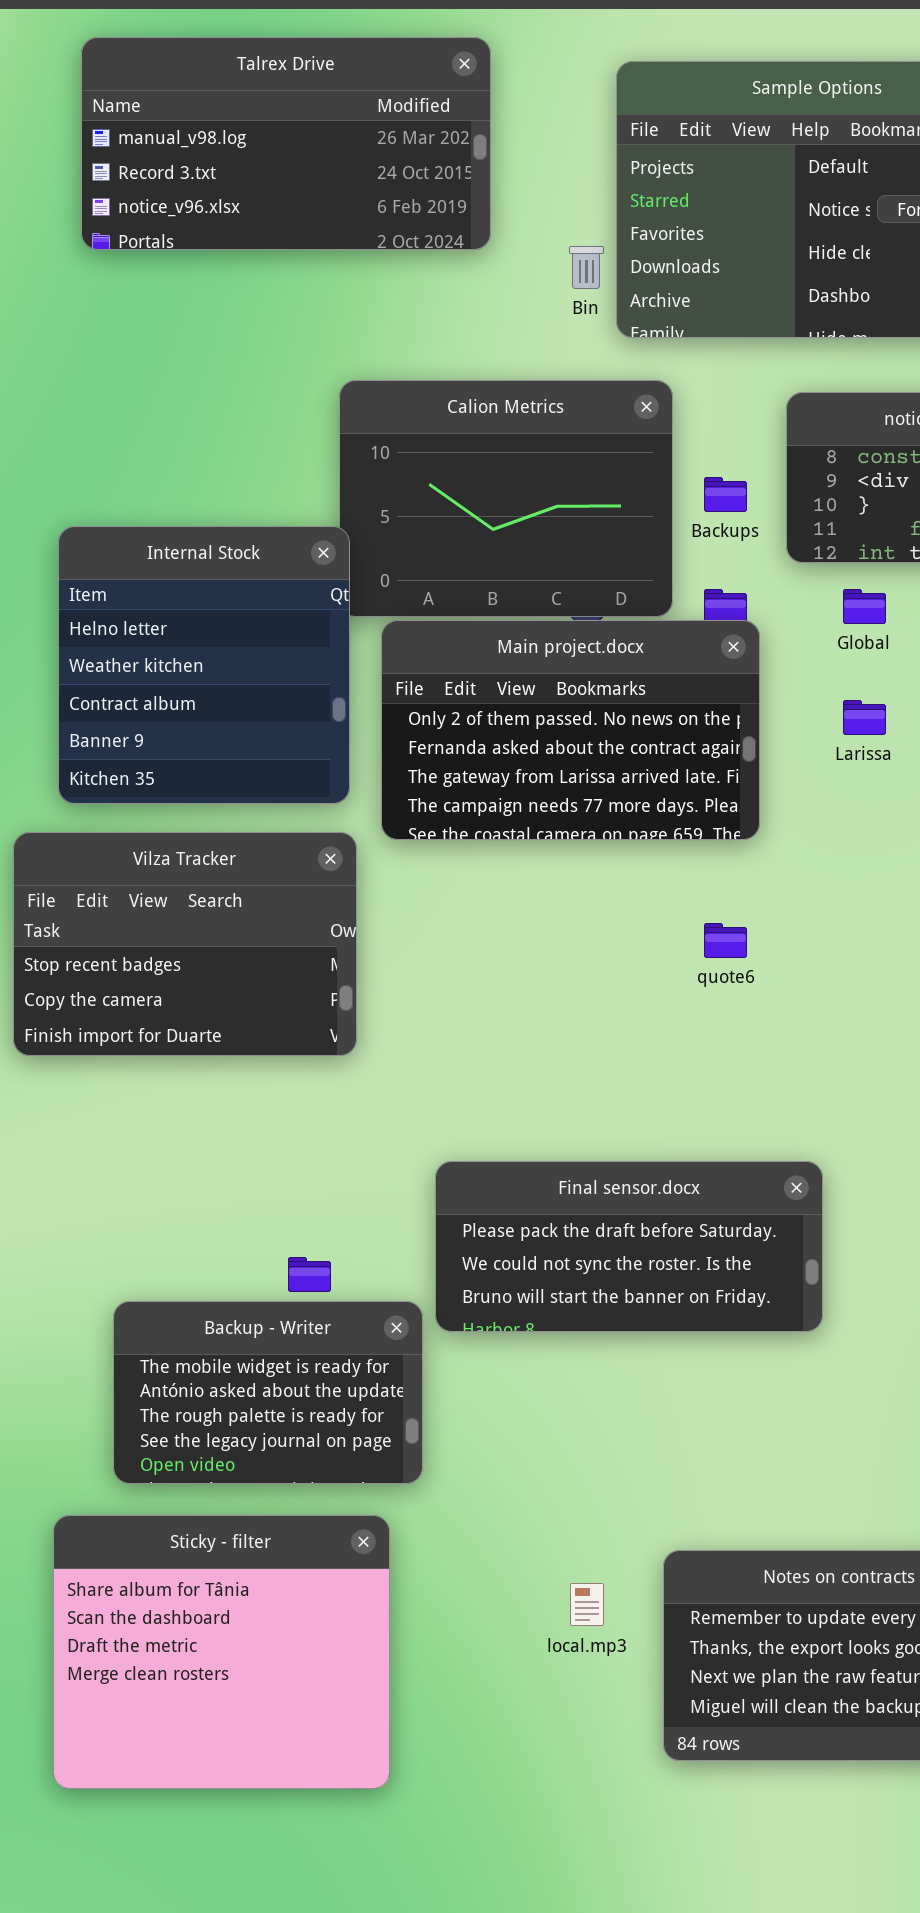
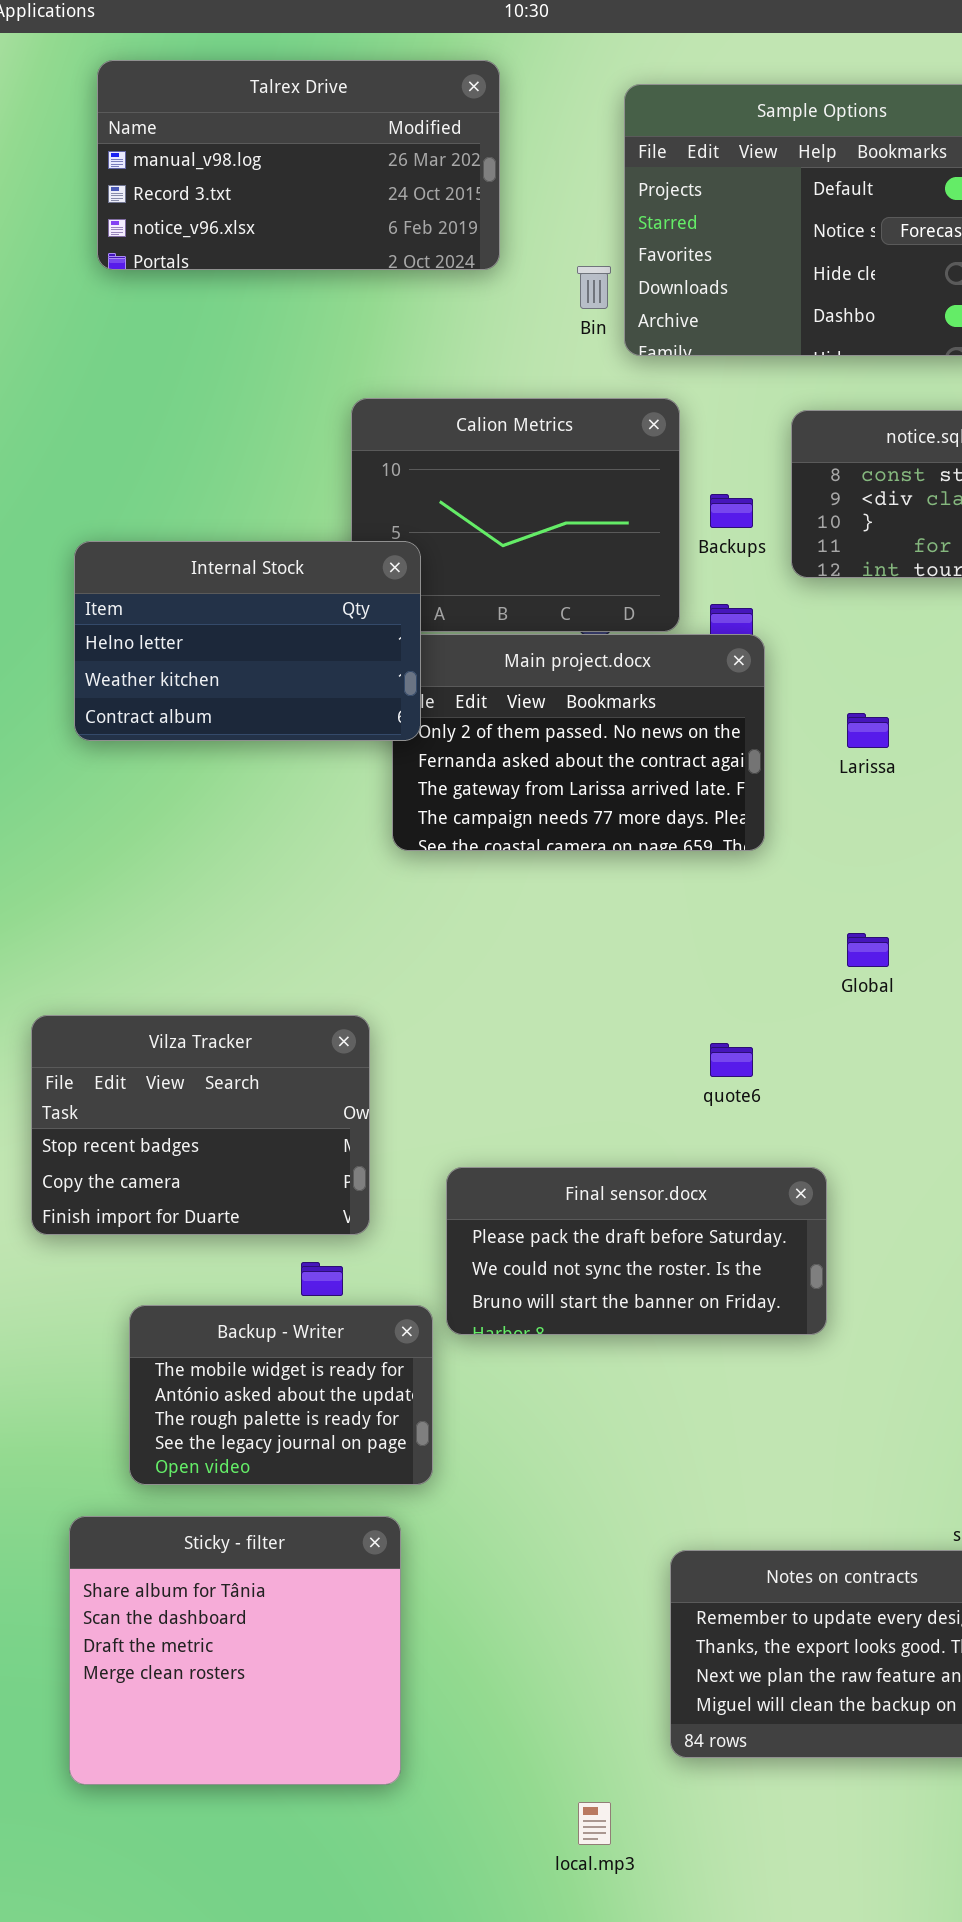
Internal Stock: [58,526,350,804] -> [74,541,421,741], resized
Global: [843,589,886,624] -> [847,933,889,967], moved
Vilza Tracker: [13,832,357,1056] -> [31,1015,370,1235], moved
quote6: [704,923,747,958] -> [710,1043,753,1077], moved
local.mp3: [570,1583,604,1626] -> [578,1802,611,1845], moved

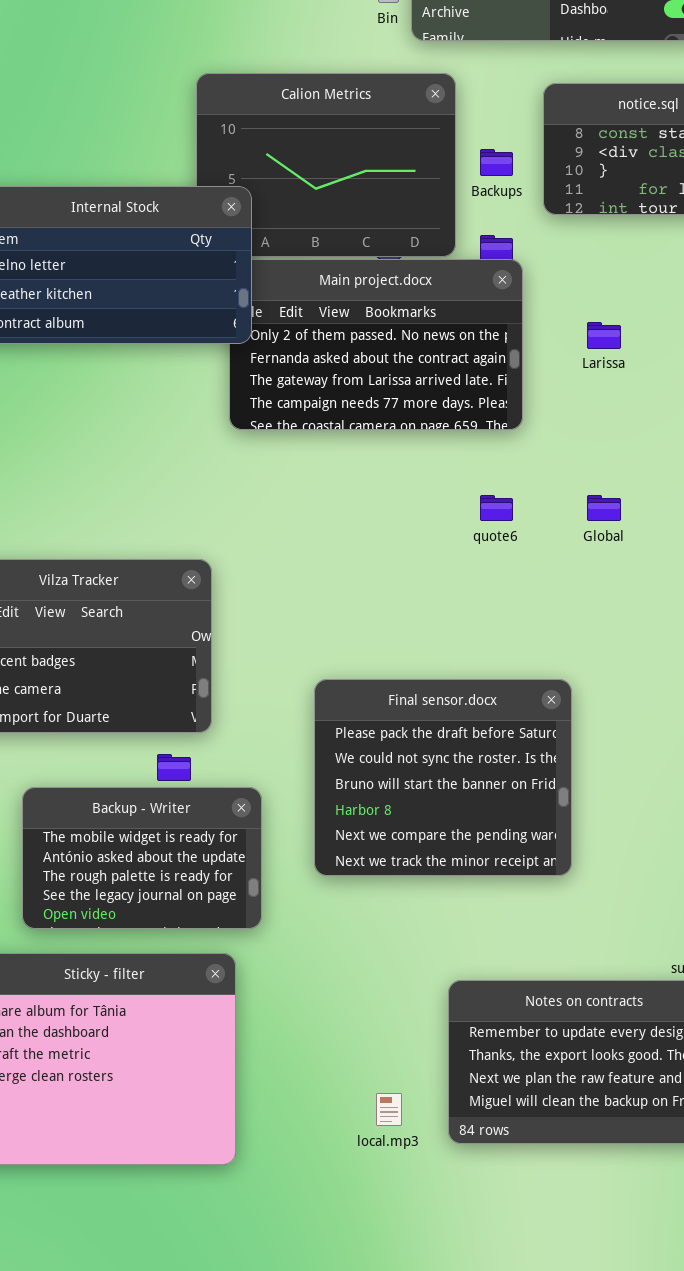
quote6: [710,1043,753,1077] -> [480,495,513,521], moved
Final sensor.docx: [446,1167,827,1335] -> [314,679,572,876], resized
local.mp3: [578,1802,611,1845] -> [376,1093,402,1126], moved

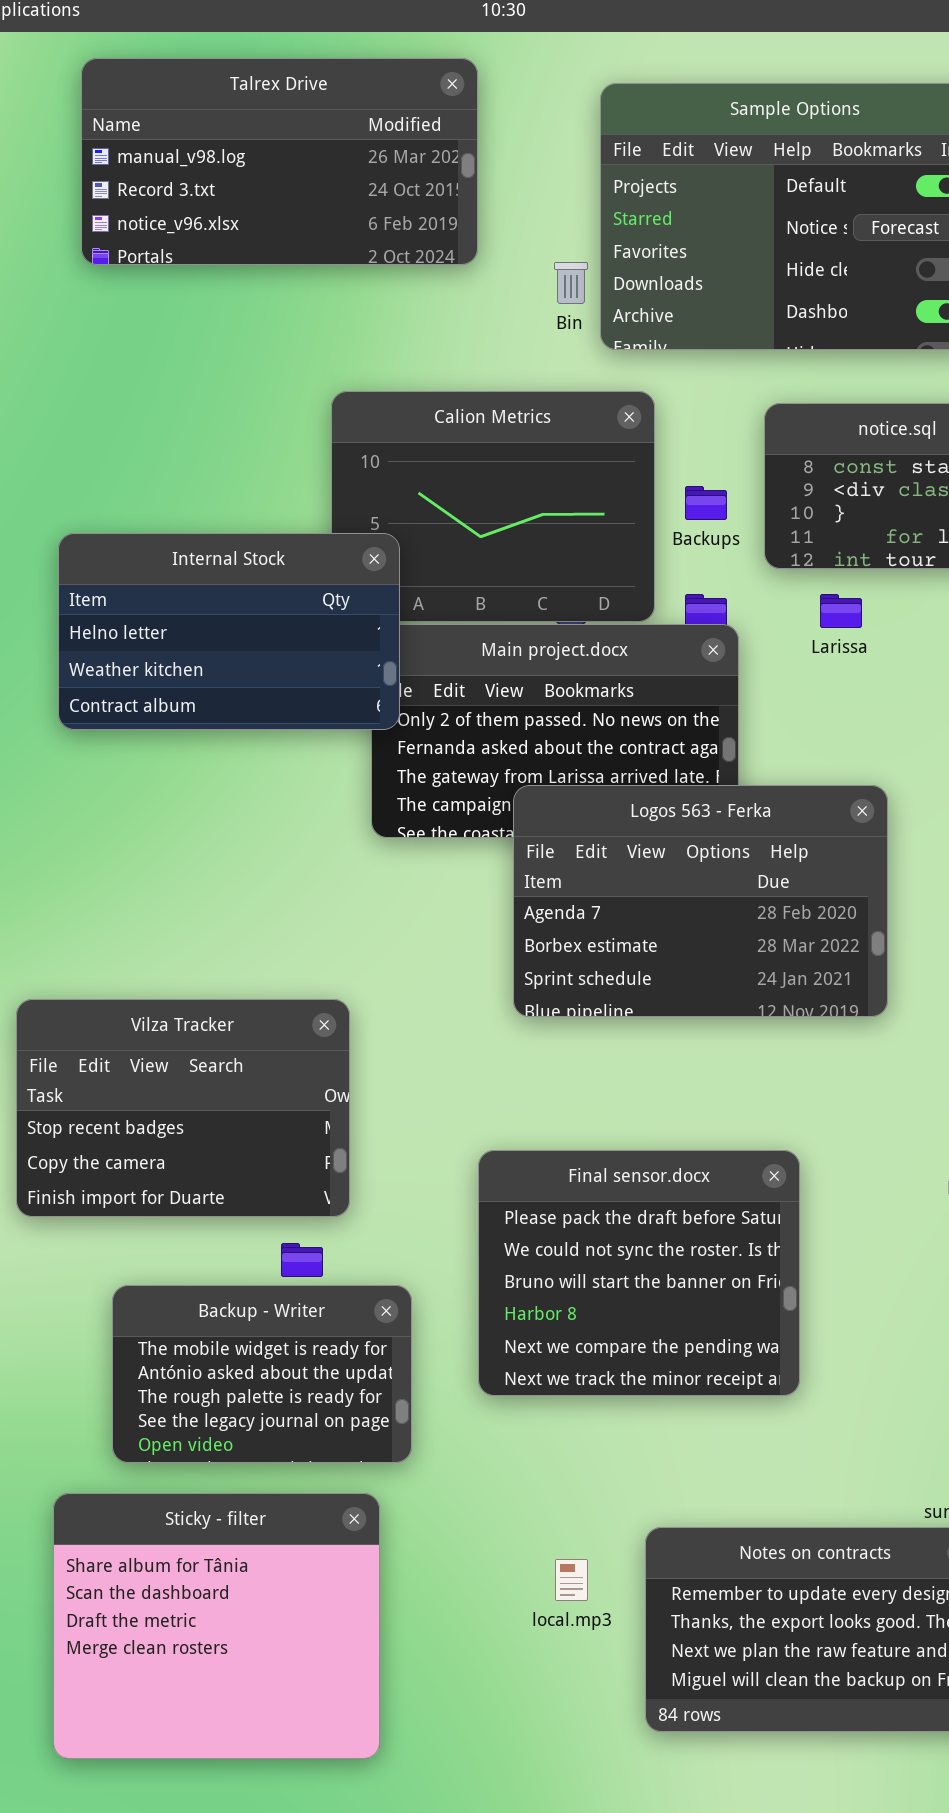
Larissa: [587,322,621,349] -> [820,594,862,628], moved
Logos 563 - Ferka: none -> [513,785,888,1017], opened
local.mp3: [376,1093,402,1126] -> [555,1559,588,1601], moved

